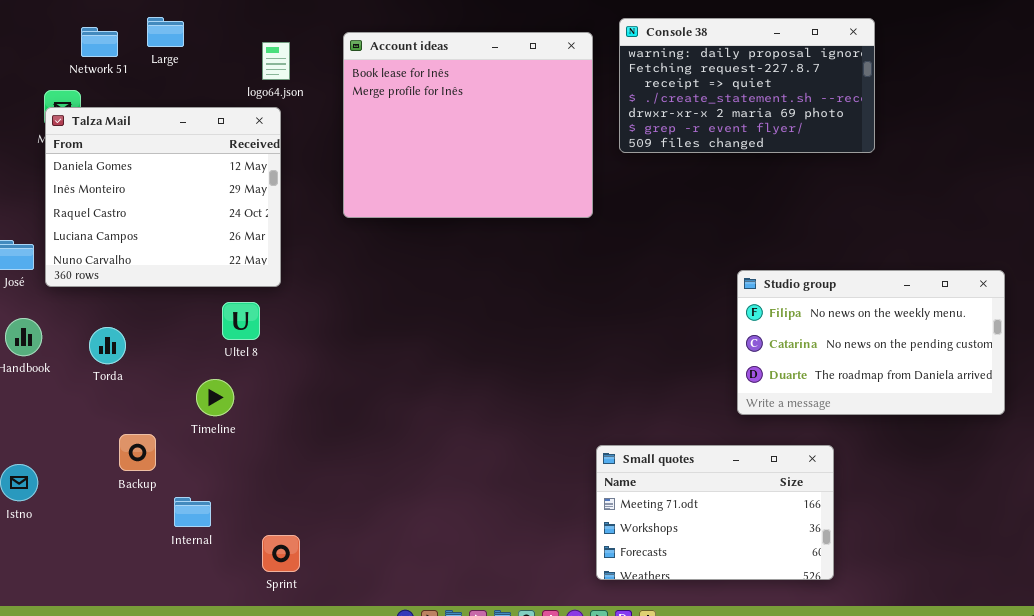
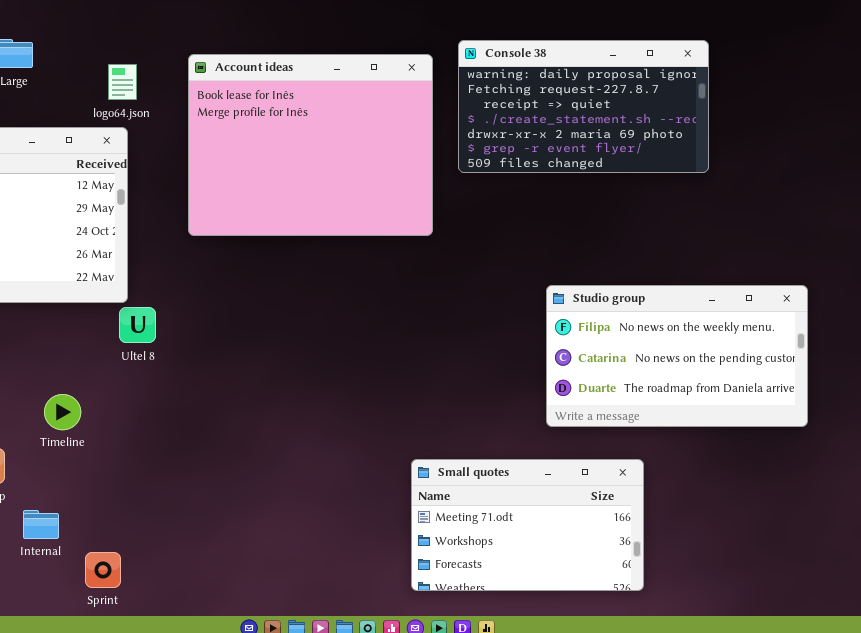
Studio group: [737,270,1005,415] -> [546,285,808,427], moved
Ultel 8: [222,302,260,340] -> [119,307,156,343], moved
Small quotes: [596,445,834,580] -> [411,459,644,591], moved
Sprint: [262,535,300,572] -> [85,552,121,588], moved

